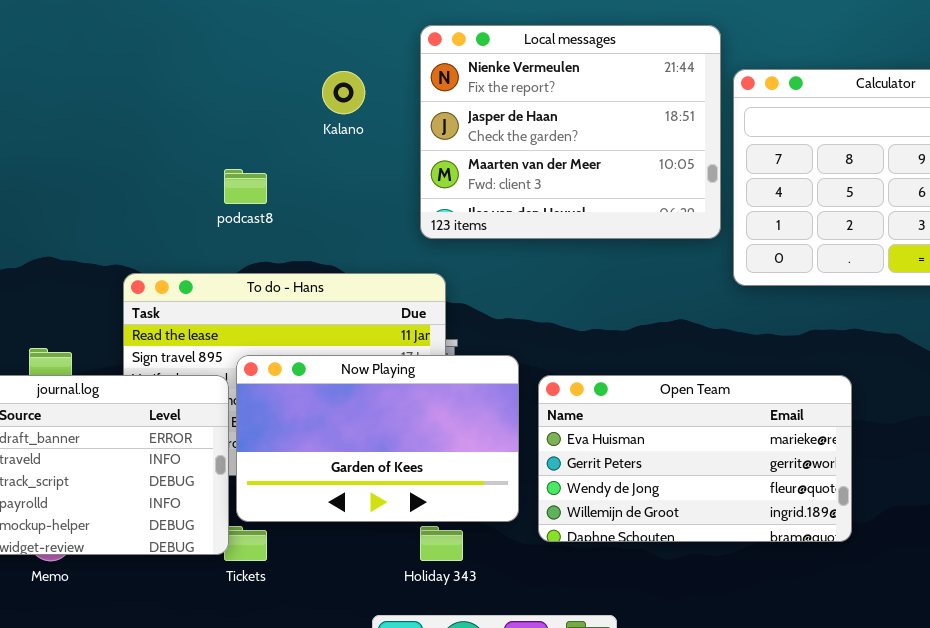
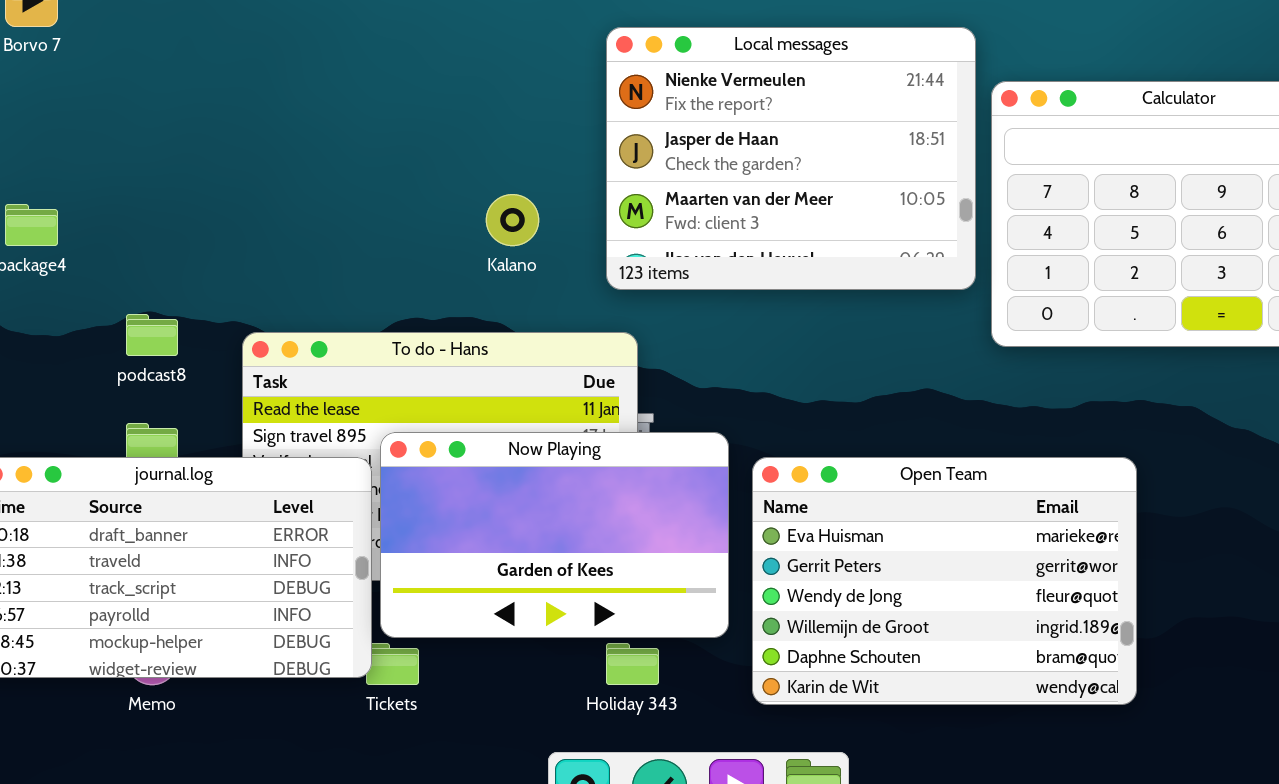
Kalano: [322,71,365,114] -> [486,194,539,246], moved
podcast8: [224,169,267,204] -> [126,314,178,356], moved
Open Team: [538,375,852,542] -> [752,457,1137,705], resized

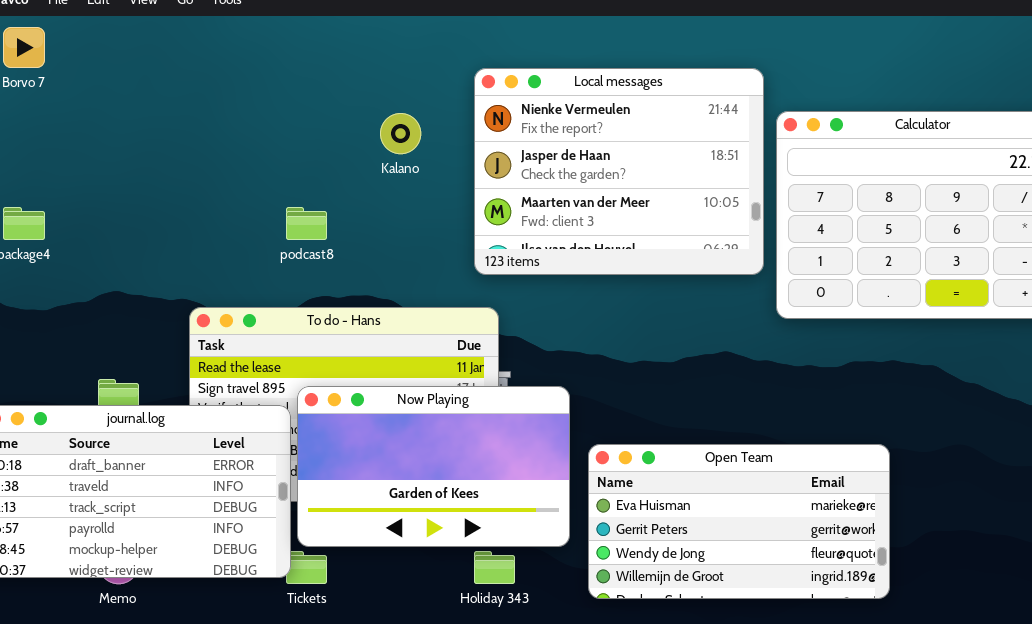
Kalano: [486,194,539,246] -> [380,113,421,154], moved
podcast8: [126,314,178,356] -> [286,207,327,240], moved
Open Team: [752,457,1137,705] -> [588,444,890,599], resized

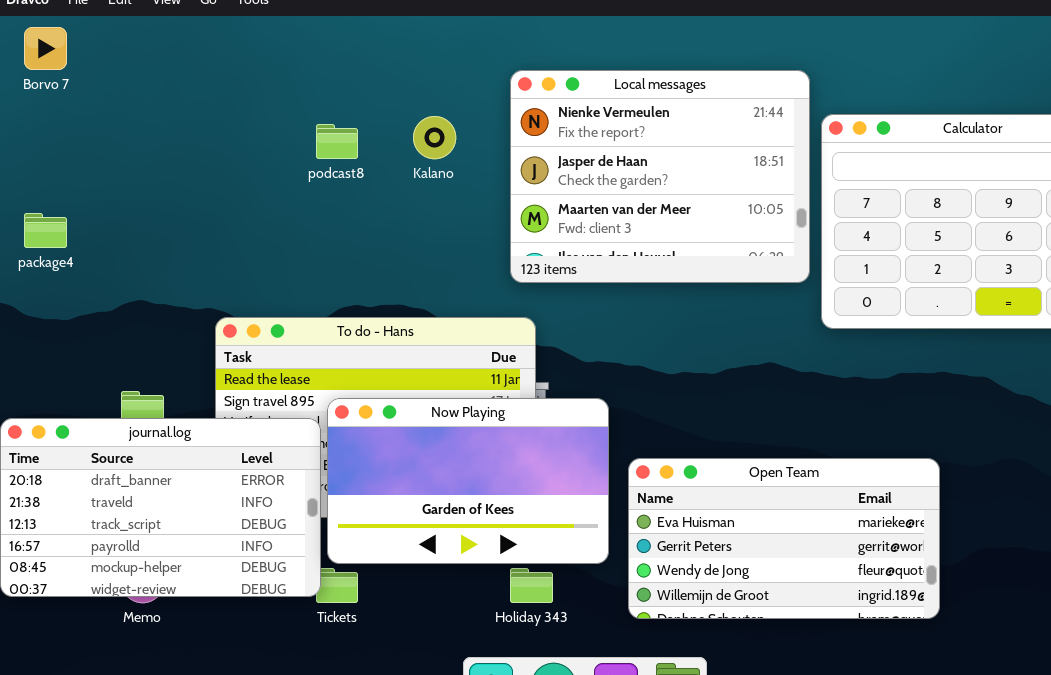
podcast8: [286,207,327,240] -> [316,124,358,159], moved

